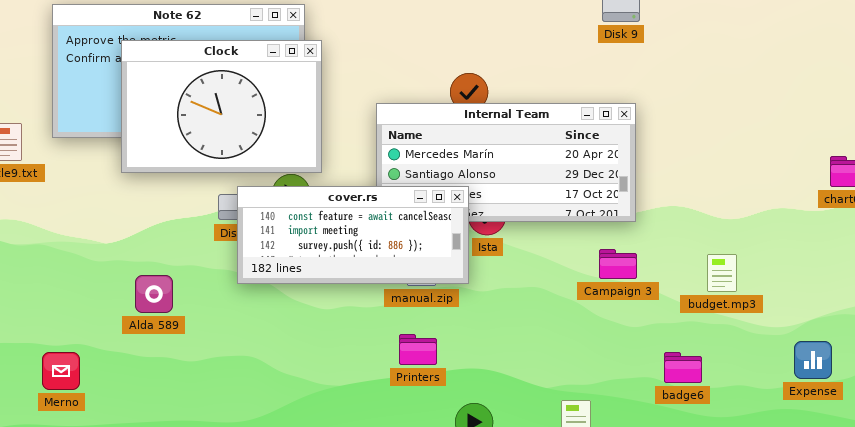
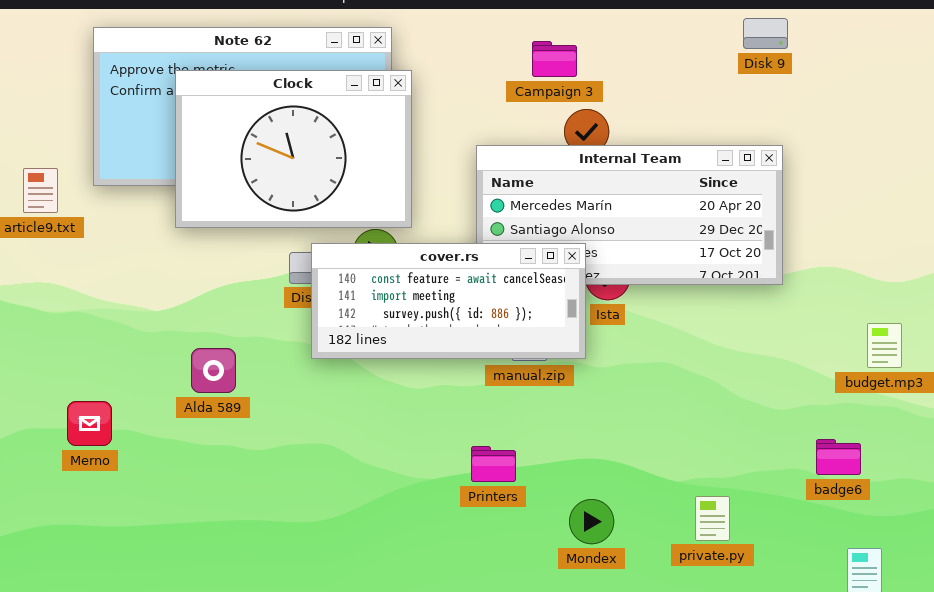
Campaign 3: [599,249,637,279] -> [532,41,577,77], moved
Printers: [399,334,437,365] -> [471,446,516,482], moved
Merno: [42,352,80,390] -> [67,401,112,446], moved

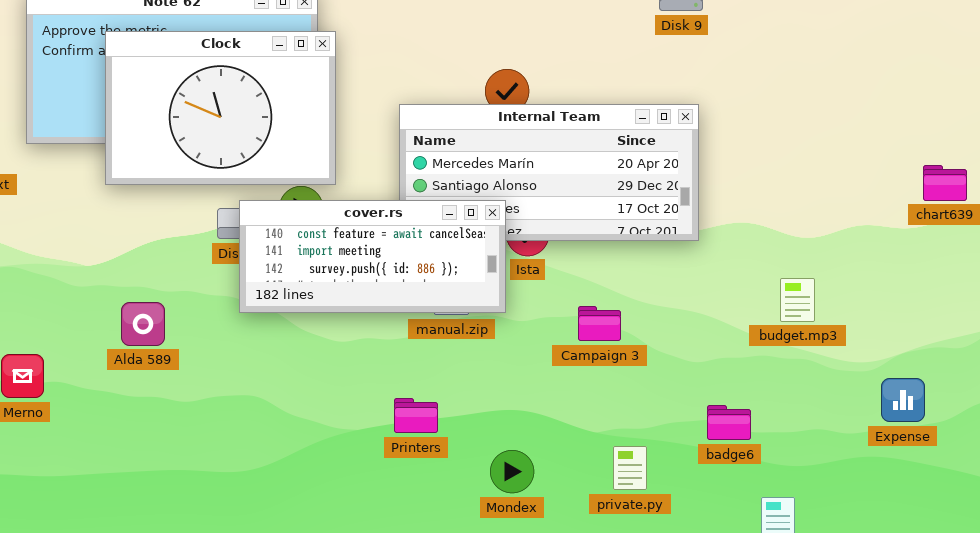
Campaign 3: [532,41,577,77] -> [578,306,621,341], moved
badge6: [816,439,861,475] -> [707,405,751,440], moved

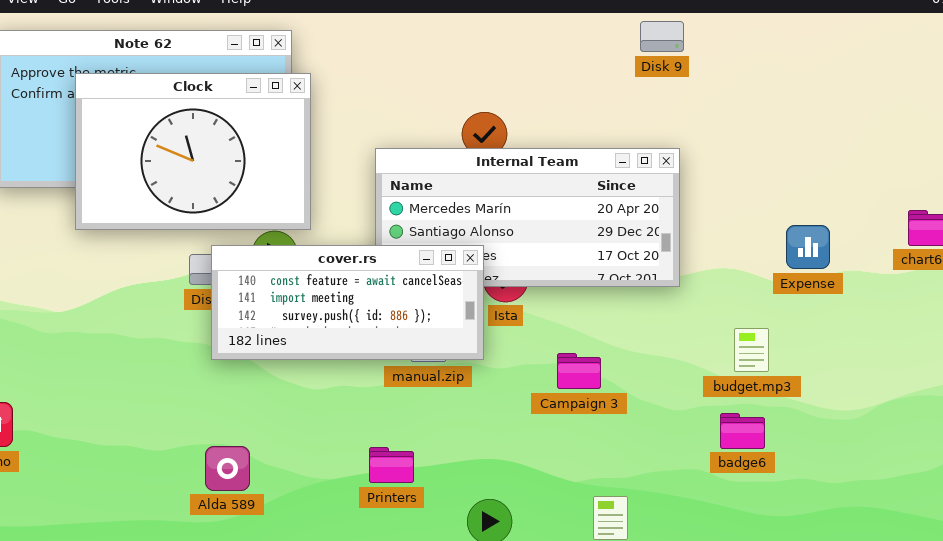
budget.mp3: [780,278,815,322] -> [734,328,769,372], moved
Alda 589: [121,302,165,346] -> [205,446,250,491], moved
Expense: [881,378,925,422] -> [786,225,830,269], moved
badge6: [707,405,751,440] -> [720,413,765,449], moved

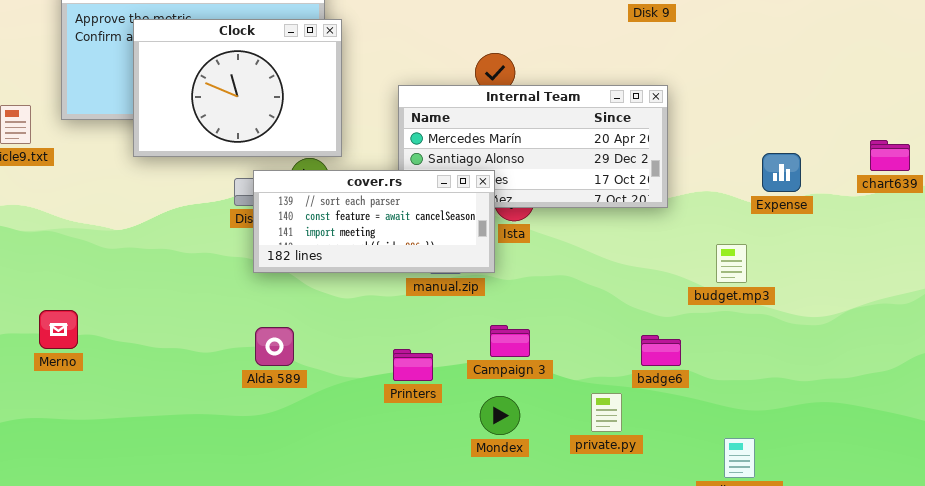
cover.rs: [211,245,484,360] -> [253,170,495,273], scrolled up 1 row
Campaign 3: [557,353,601,389] -> [490,325,530,357], moved
badge6: [720,413,765,449] -> [641,335,681,366], moved
Alda 589: [205,446,250,491] -> [255,327,294,366], moved

